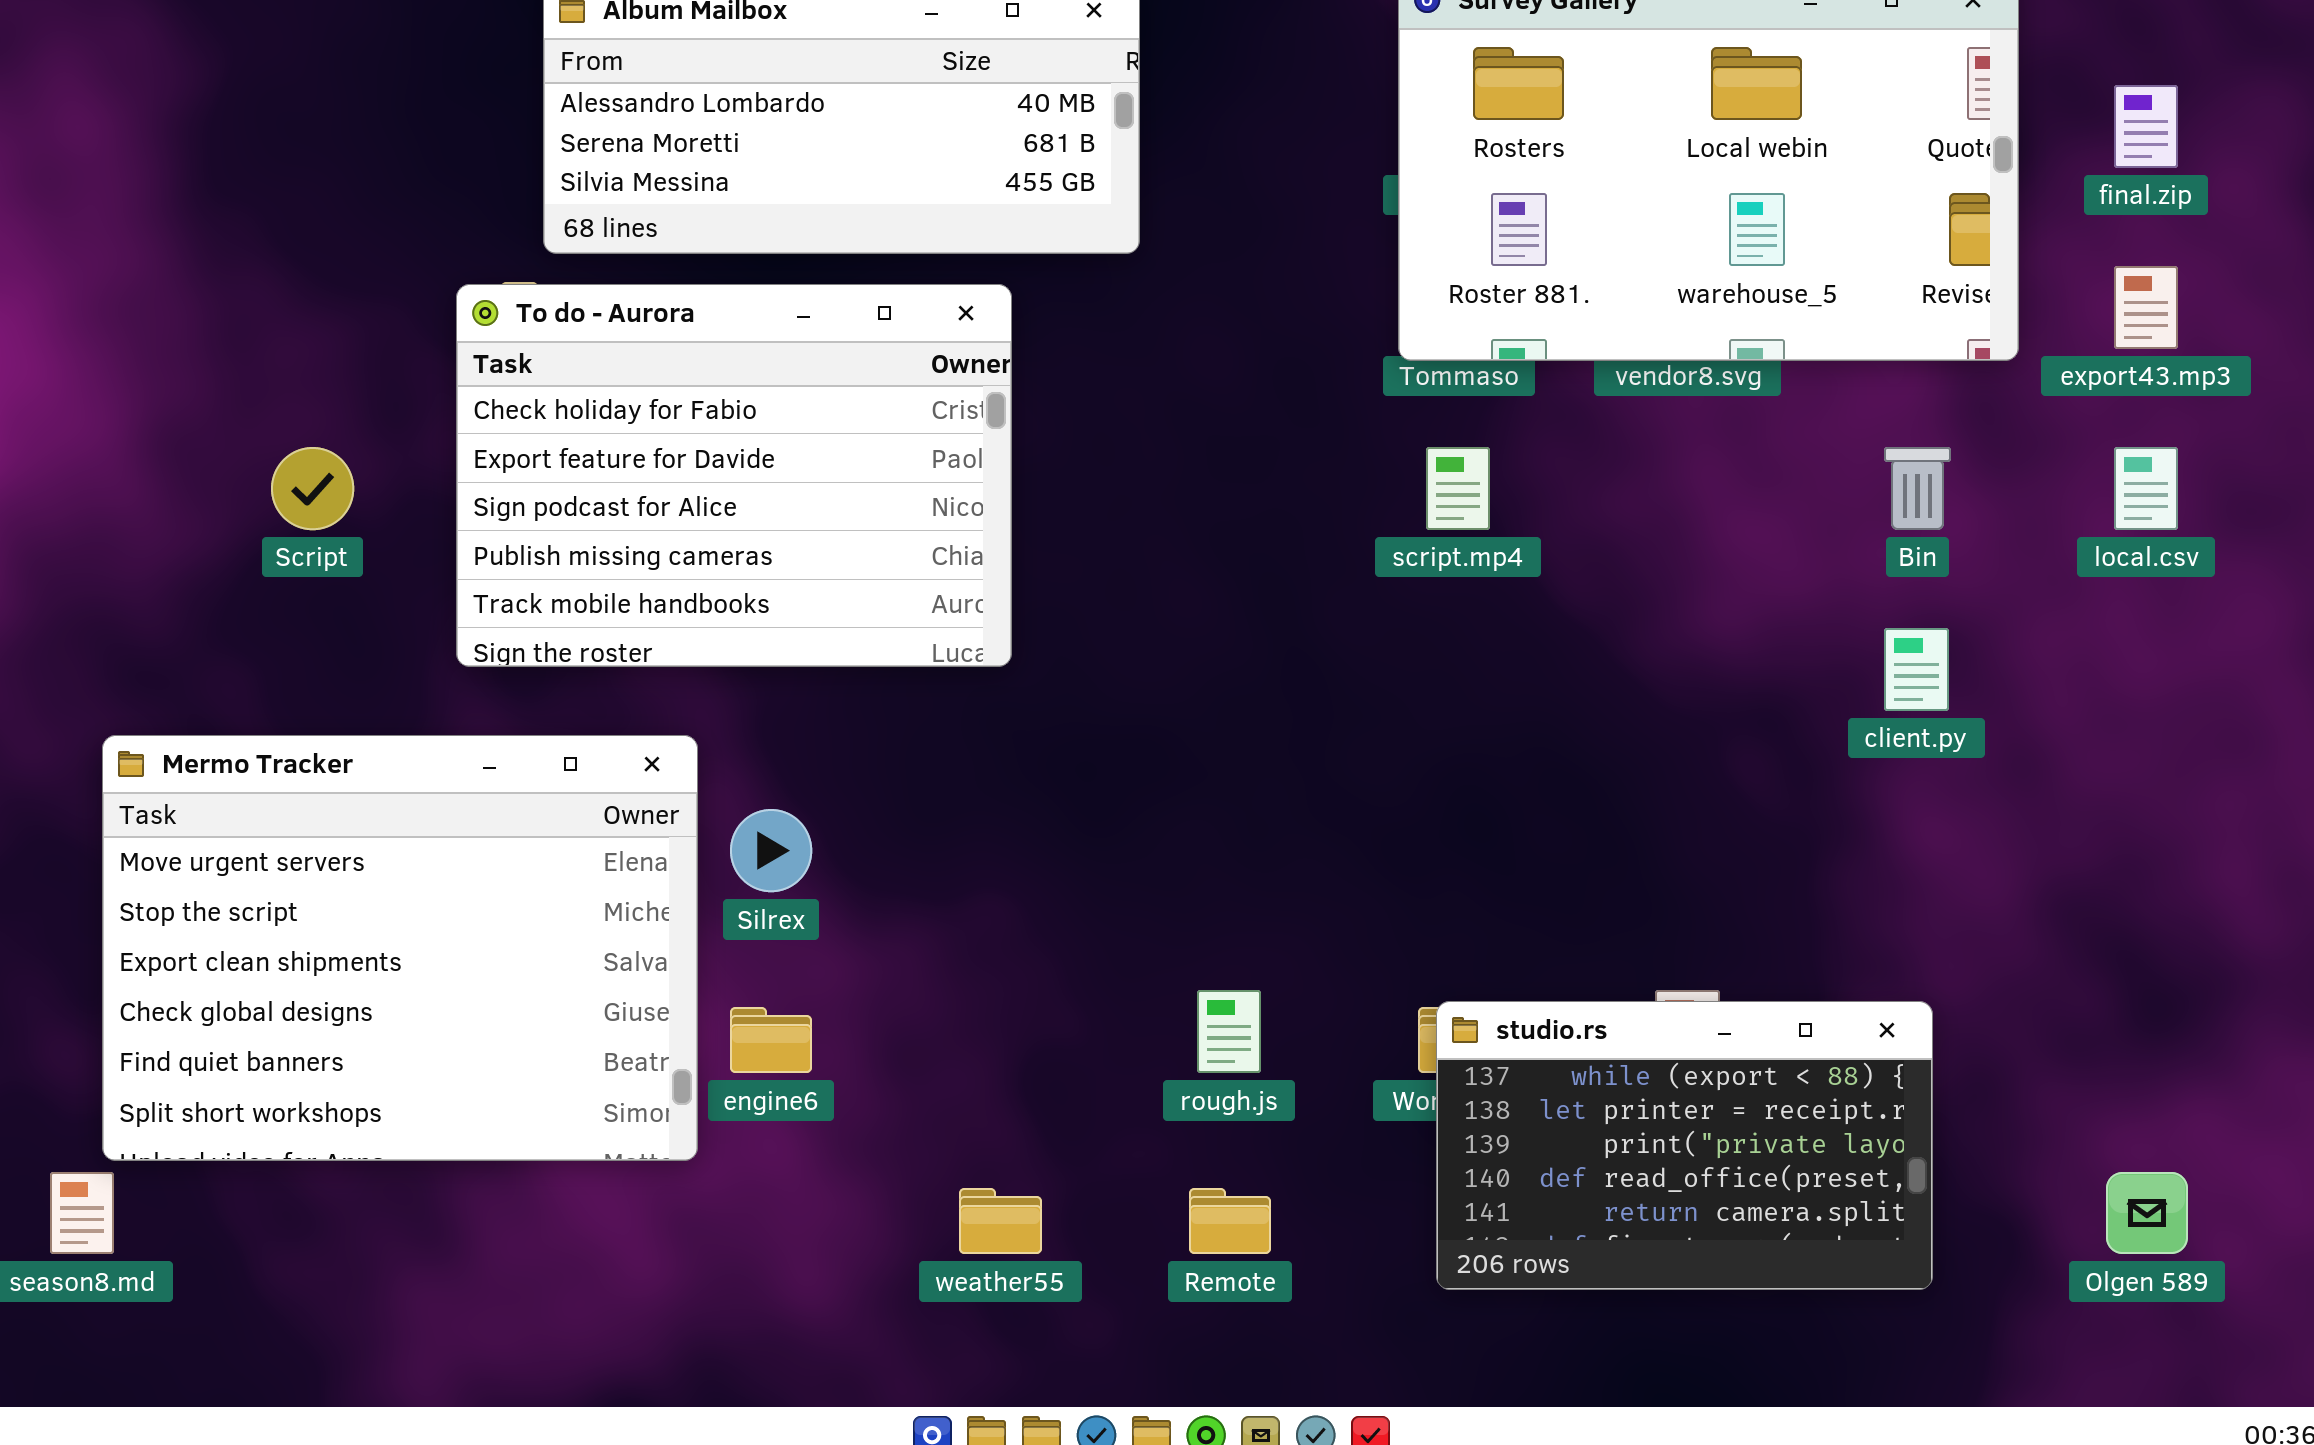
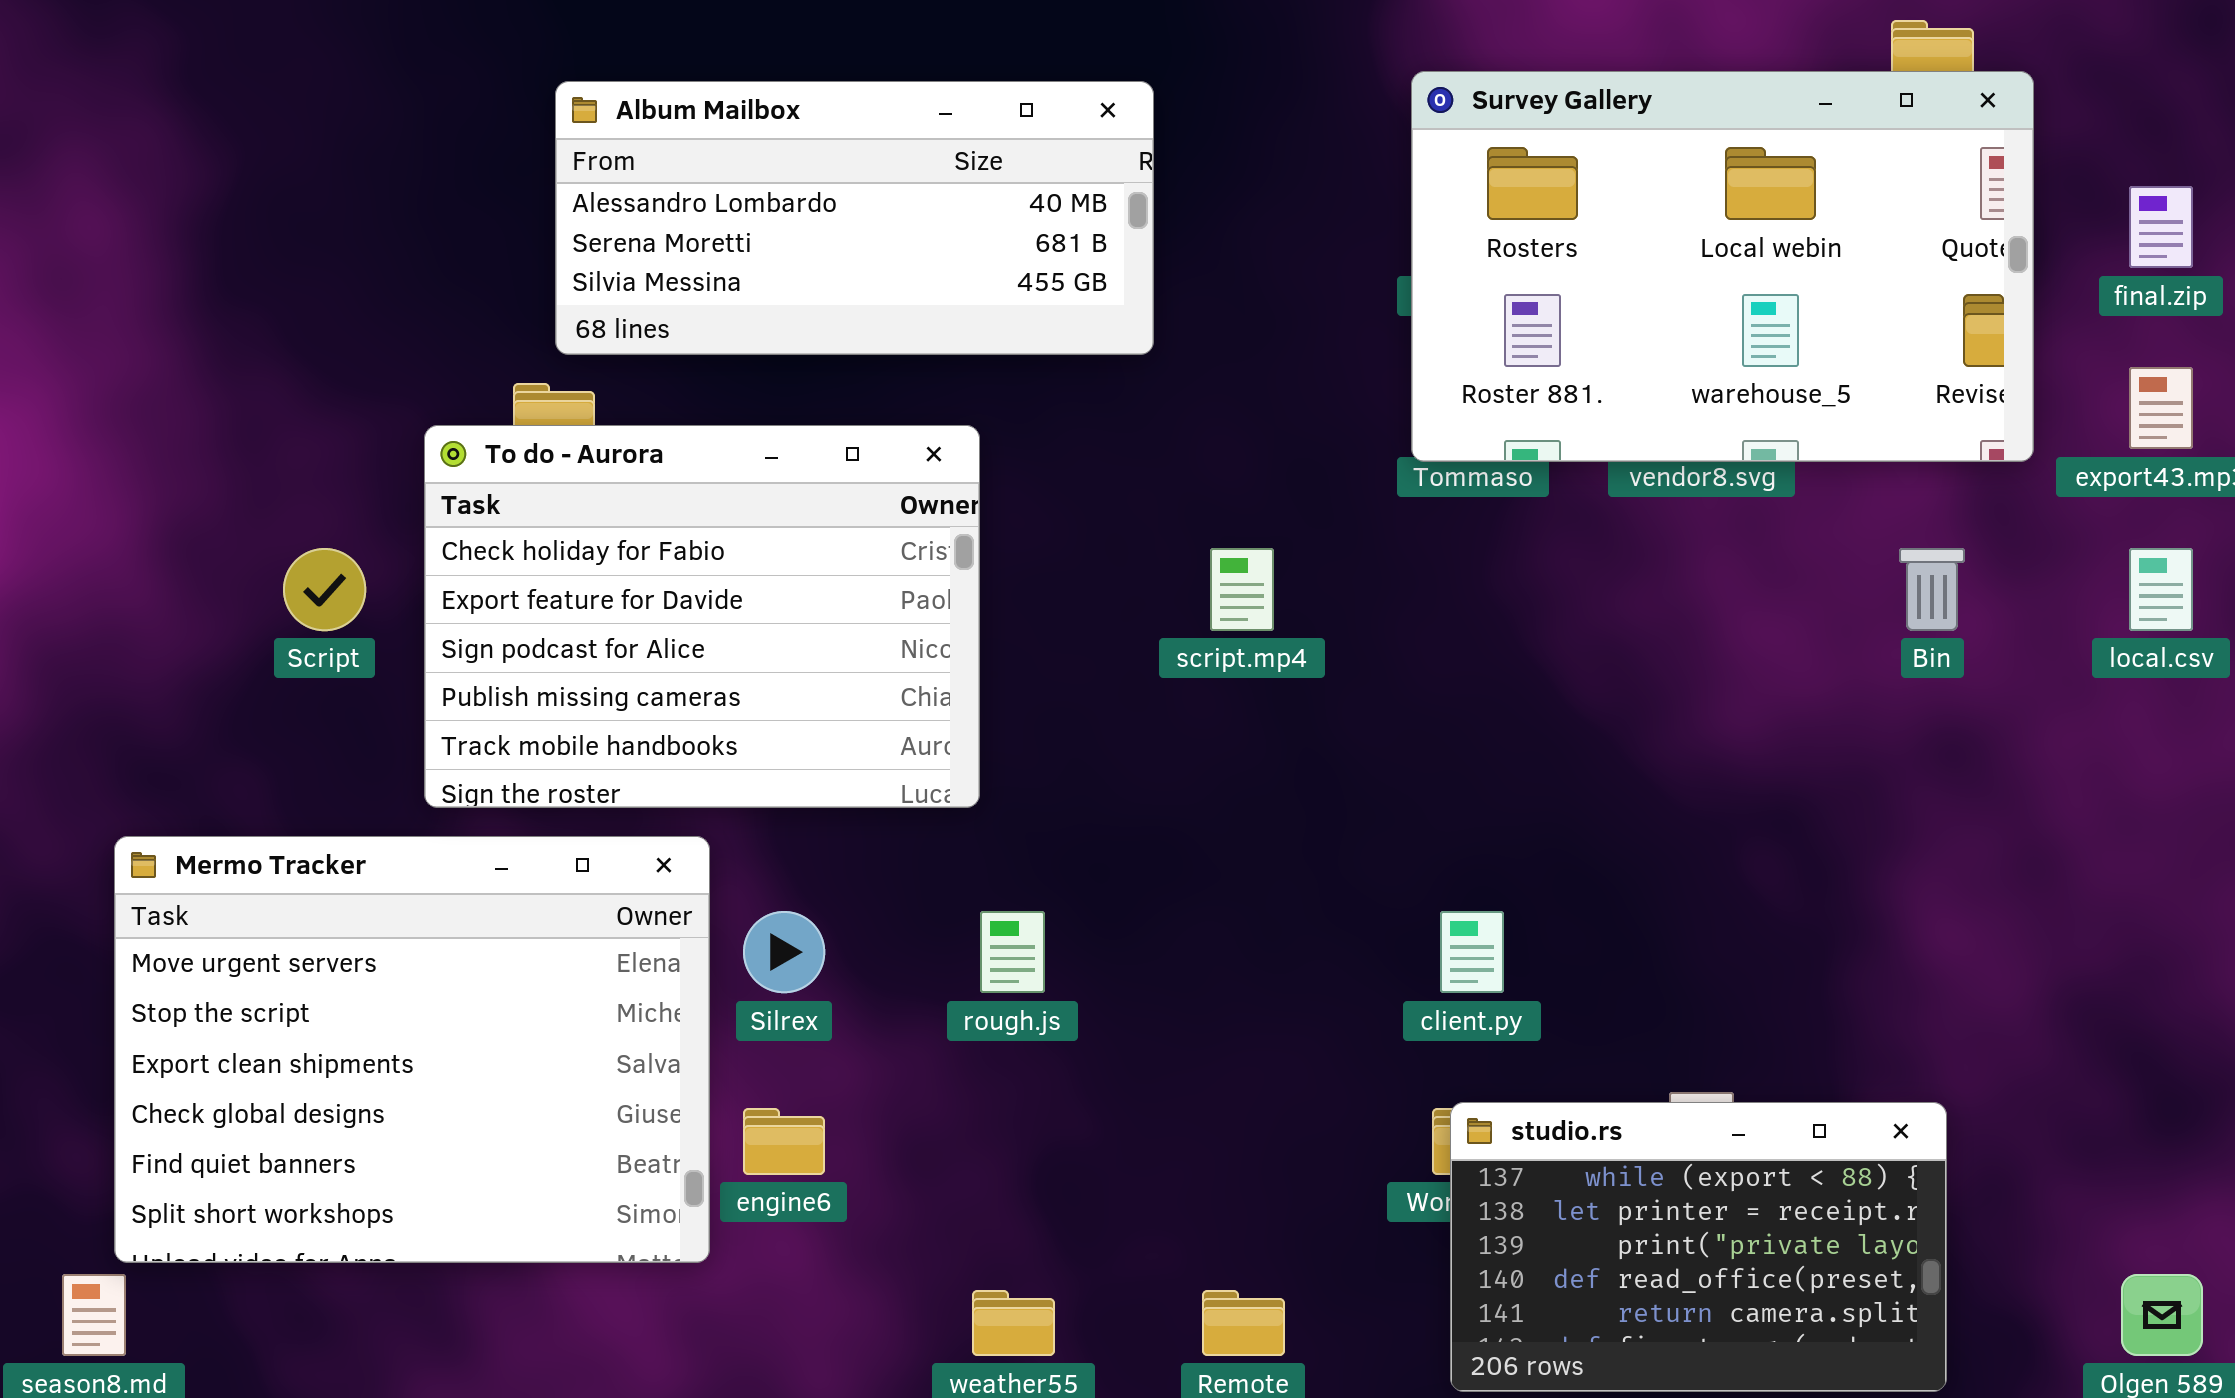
To do - Aurora: [456,284,1012,667] -> [424,425,980,808], moved
script.mp4: [1426,447,1490,530] -> [1210,548,1274,631], moved
client.py: [1884,628,1949,711] -> [1440,911,1504,993], moved
rough.js: [1197,990,1261,1073] -> [980,911,1045,993], moved

